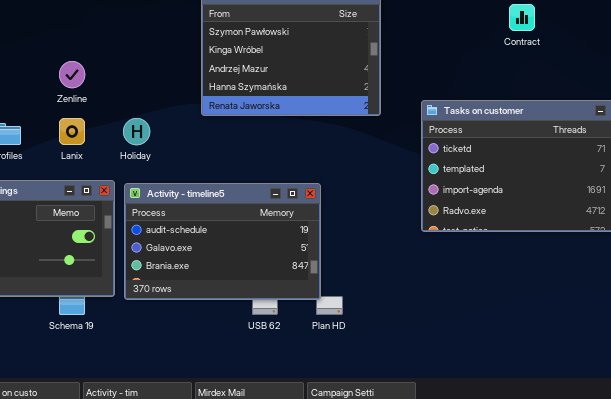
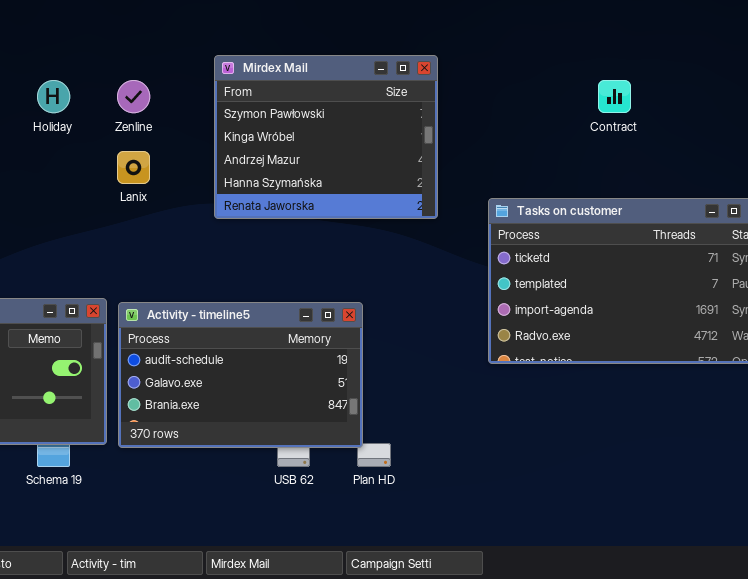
Zenline: [59,61,85,88] -> [117,80,150,113], moved
Lanix: [59,118,85,145] -> [117,151,150,184], moved
Holiday: [123,118,150,145] -> [37,80,70,113], moved

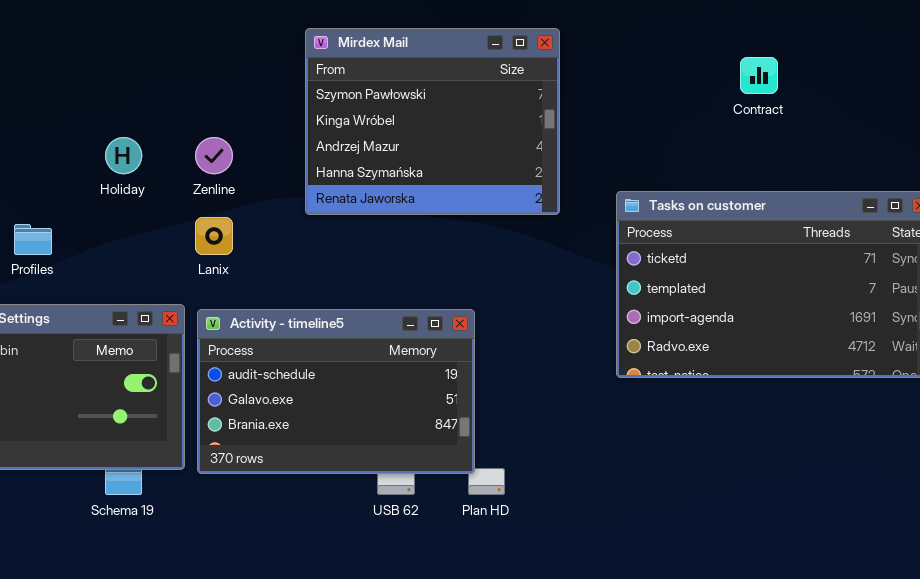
Holiday: [37,80,70,113] -> [105,137,142,174], moved
Zenline: [117,80,150,113] -> [195,137,233,174], moved
Lanix: [117,151,150,184] -> [195,217,233,255], moved

